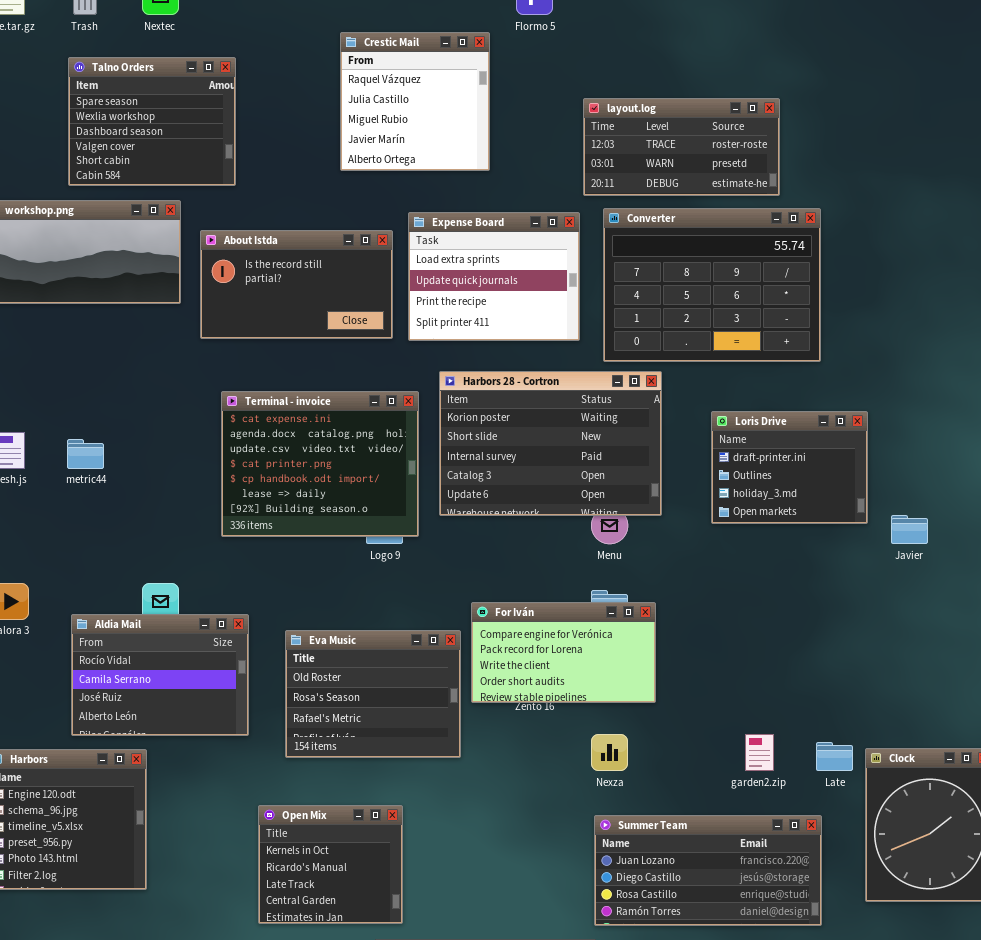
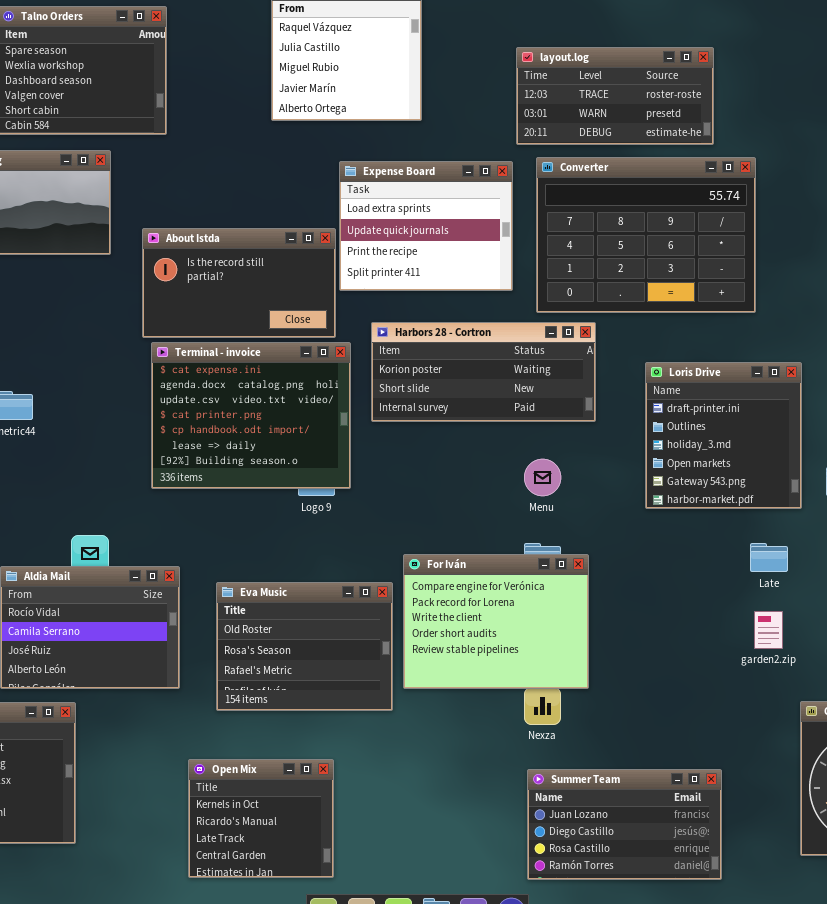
About Istda: [200,230,393,339] -> [142,228,336,338], moved
Harbors 28 - Cortron: [439,371,662,516] -> [371,322,596,422], resized
Loris Drive: [711,411,868,524] -> [645,362,802,509], resized
For Iván: [471,602,656,703] -> [403,554,589,689], resized
garden2.zip: [745,734,774,771] -> [754,611,783,649], moved
Late: [816,742,853,771] -> [750,543,788,572], moved
Summer Team: [594,815,822,926] -> [527,769,722,880], resized

